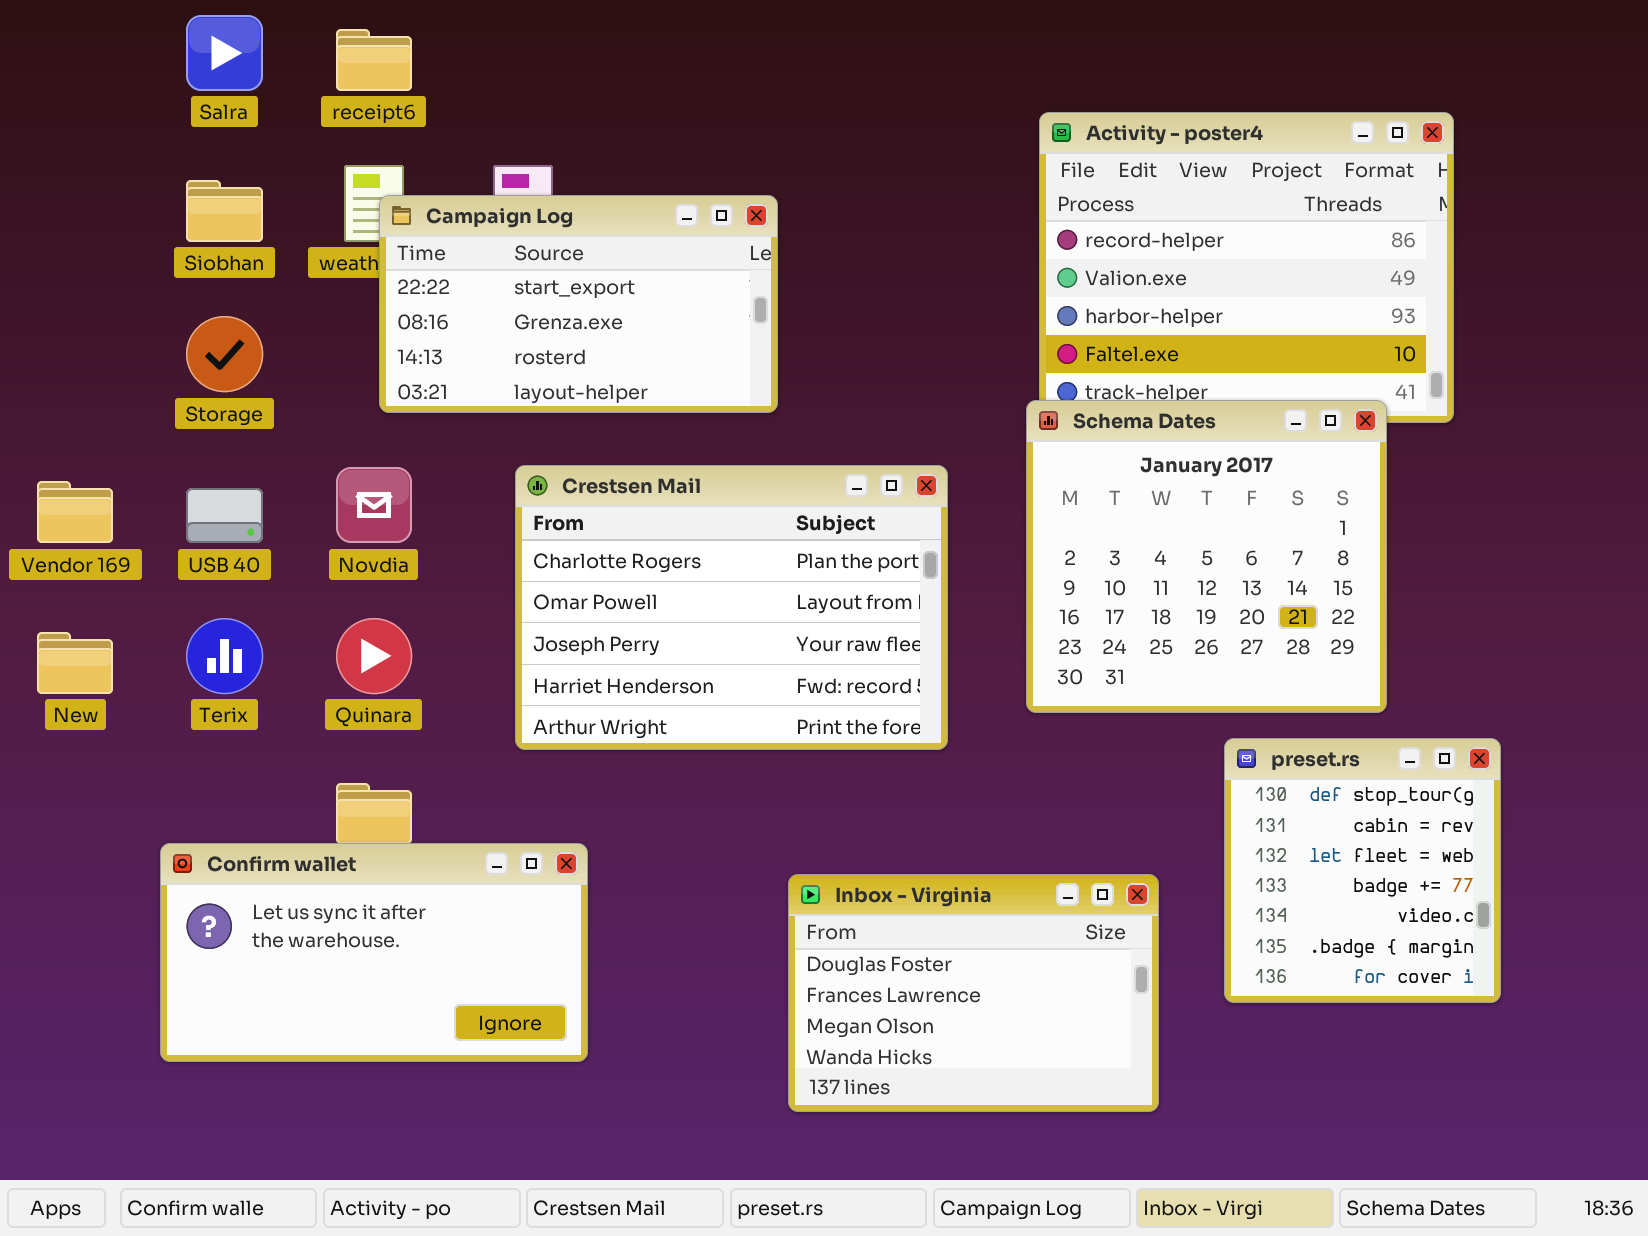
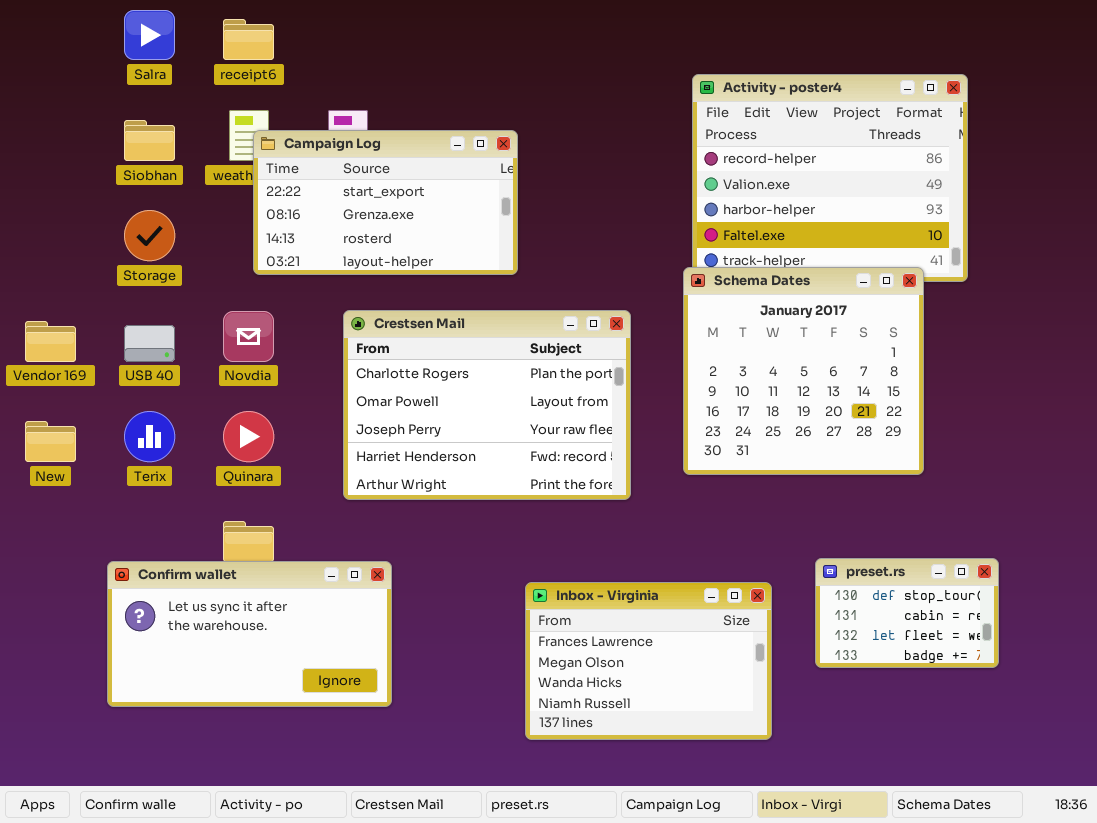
preset.rs: [1224,738,1501,1003] -> [815,558,999,668], resized
Inbox - Virginia: [788,874,1159,1112] -> [525,582,772,740], scrolled down 1 row

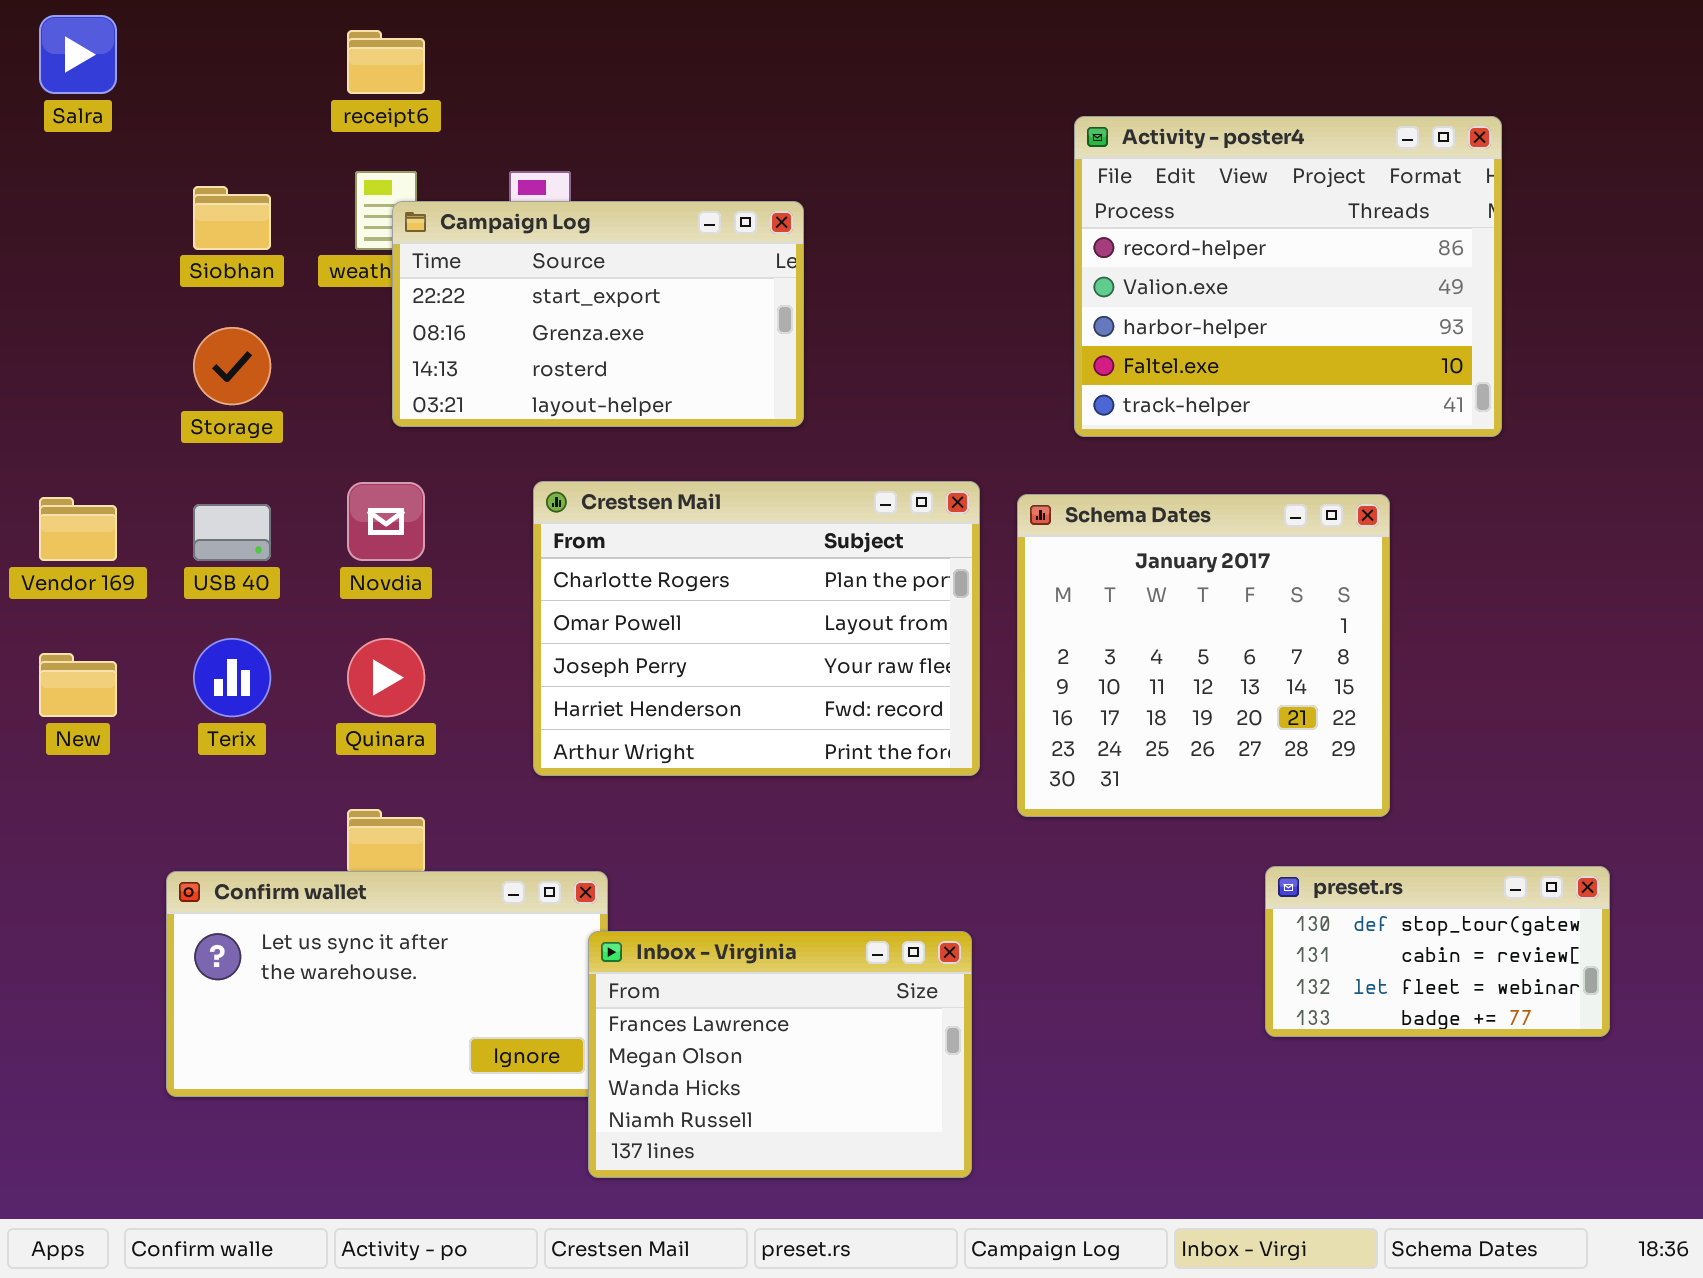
Salra: [124,10,175,60] -> [39,15,117,94], moved
Schema Dates: [683,267,924,475] -> [1017,494,1390,817], moved
preset.rs: [815,558,999,668] -> [1265,866,1610,1037], resized
Inbox - Virginia: [525,582,772,740] -> [588,931,972,1178], moved

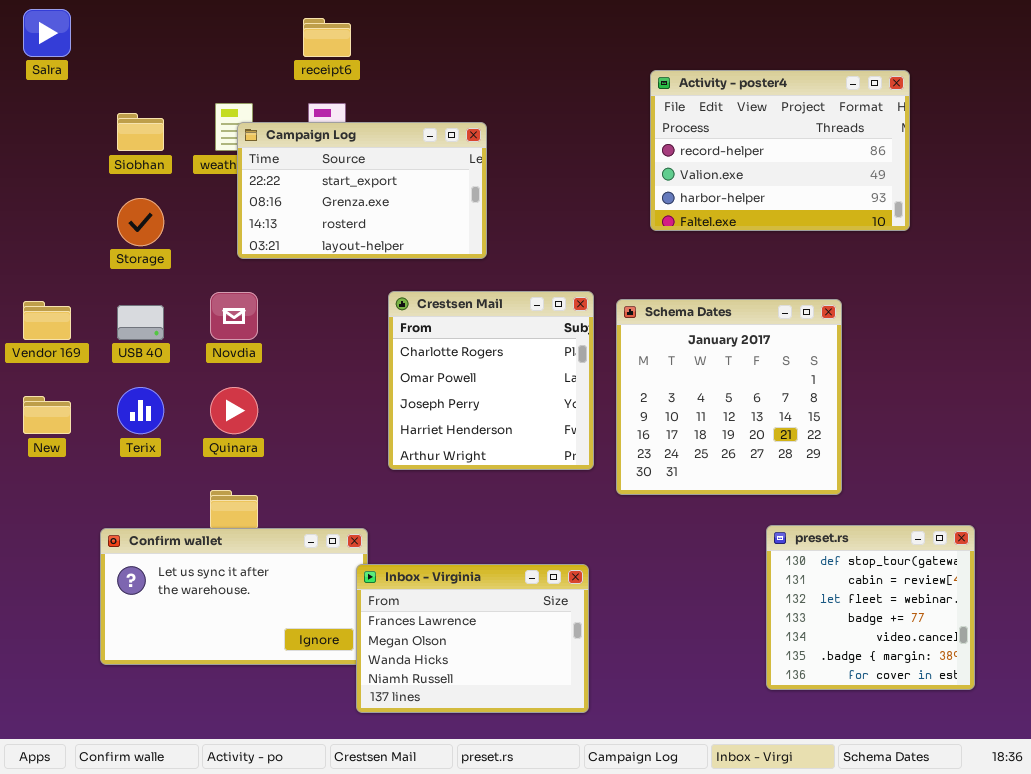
receipt6: [347,30,425,94] -> [303,18,351,57], moved
Activity - poster4: [1074,116,1502,437] -> [650,70,910,231], resized
Crestsen Mail: [533,481,980,776] -> [388,291,594,470], resized
preset.rs: [1265,866,1610,1037] -> [766,525,975,690], resized

